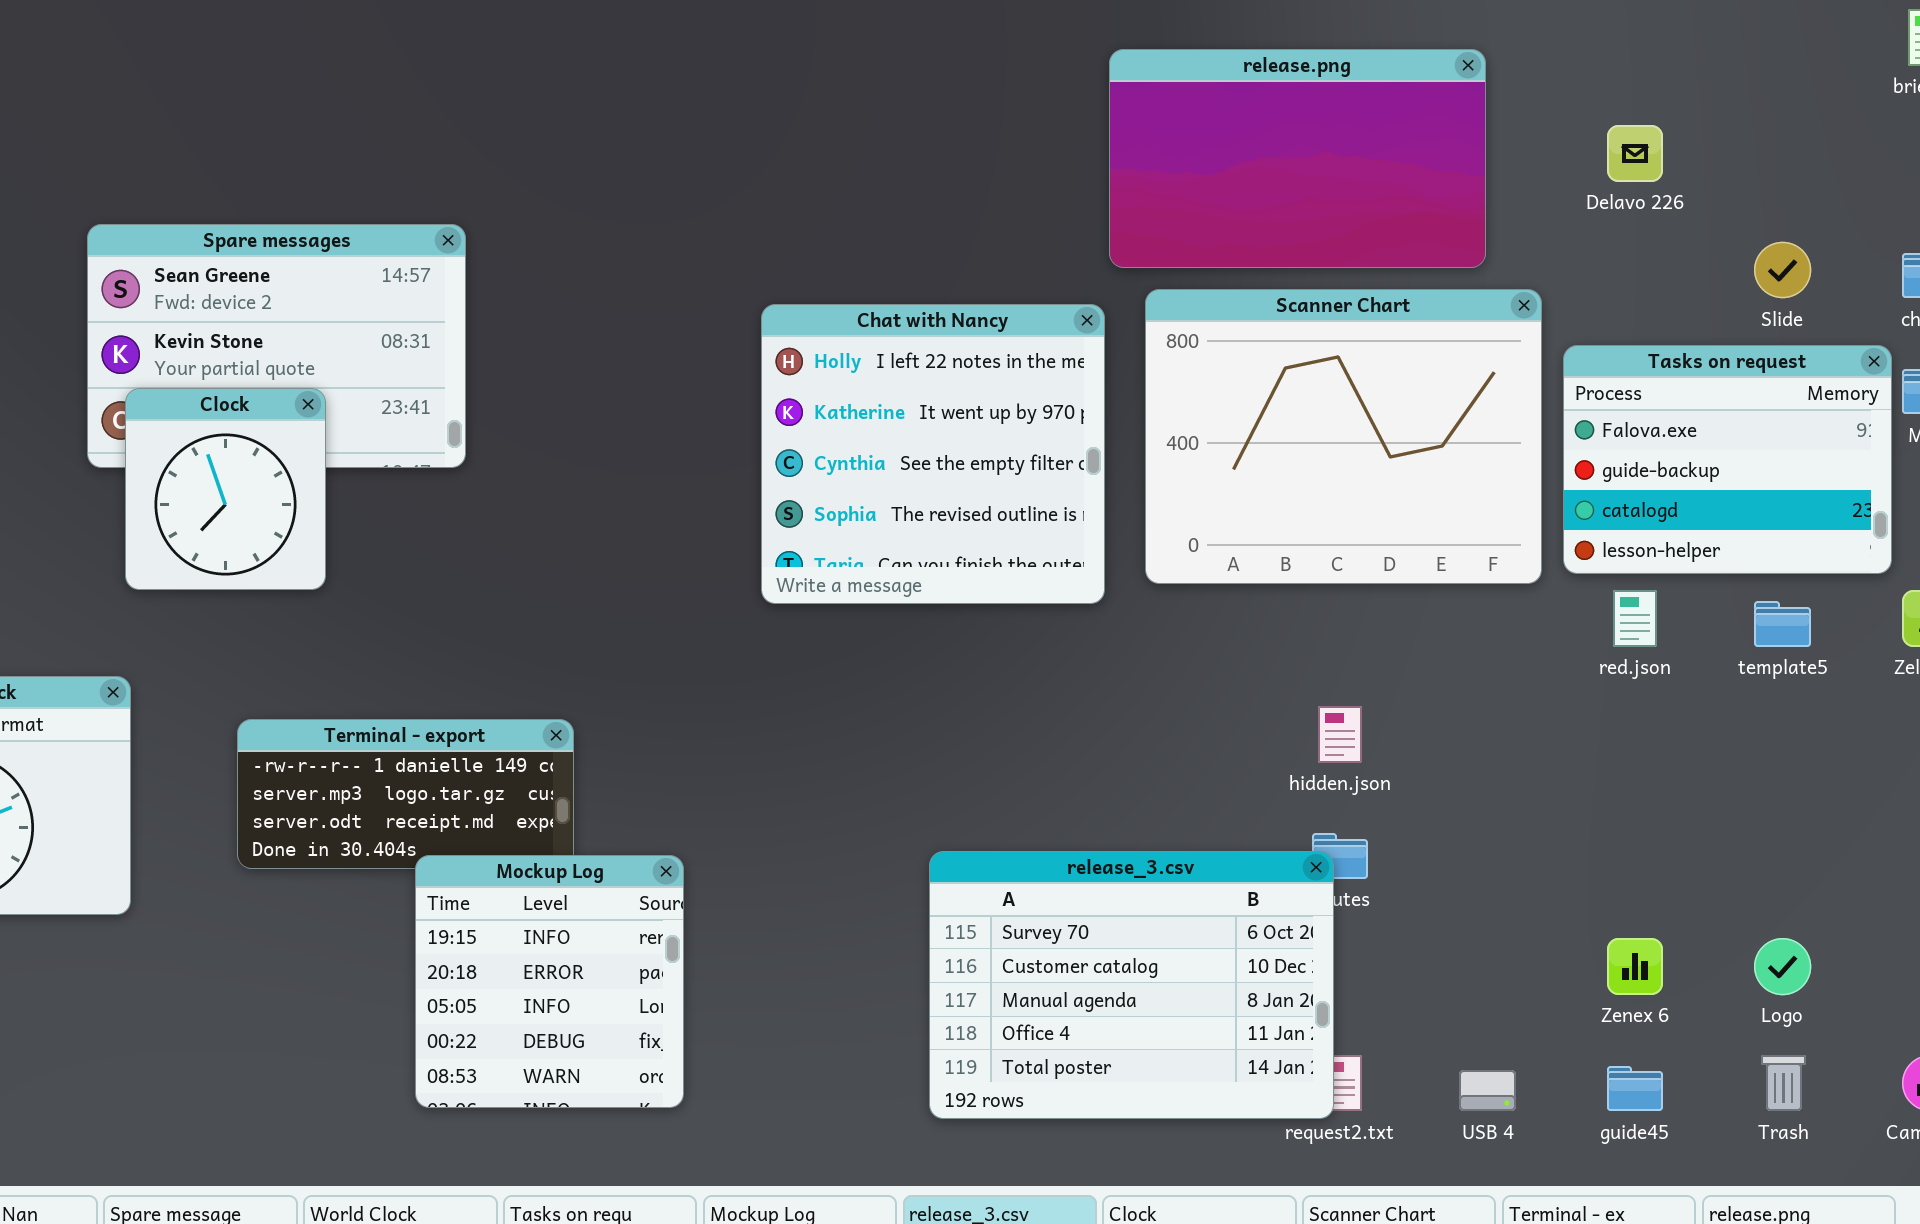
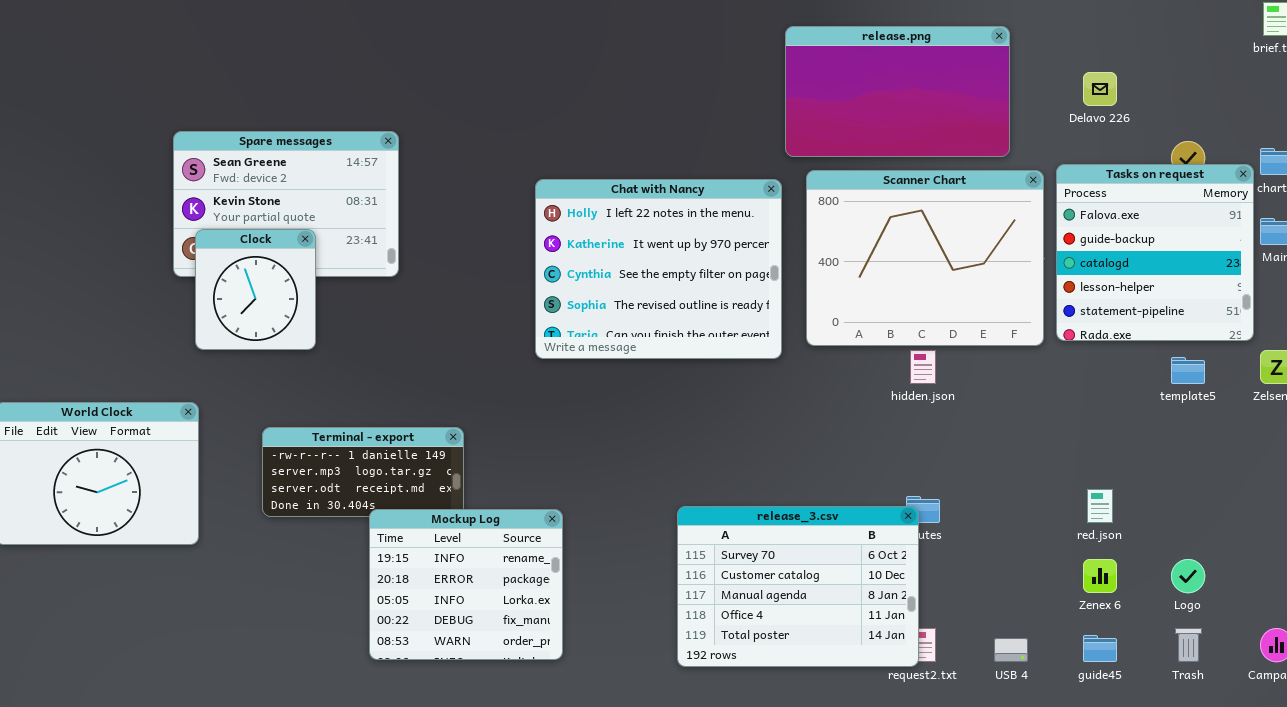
Chat with Nancy: [761,304,1105,604] -> [535,179,782,359], resized
Tasks on request: [1563,345,1892,574] -> [1056,164,1254,341], resized
red.json: [1613,590,1657,647] -> [1087,489,1113,523], moved
hidden.json: [1318,706,1362,763] -> [910,350,936,384], moved
Mockup Log: [415,855,684,1108] -> [369,509,563,660], resized

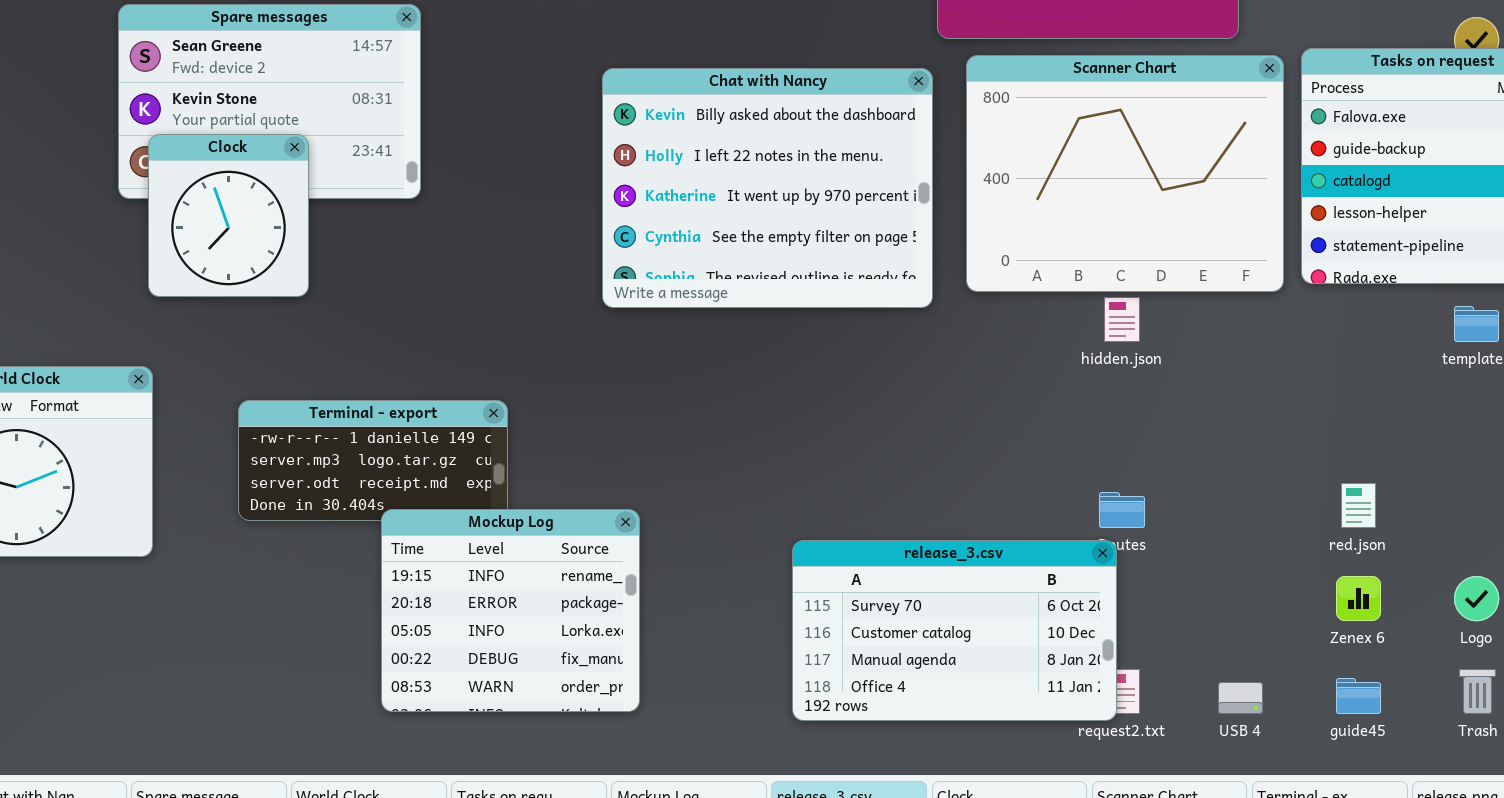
Chat with Nancy: [535,179,782,359] -> [602,68,933,308], scrolled up 1 row
release_3.csv: [677,506,919,667] -> [792,540,1117,721], resized

